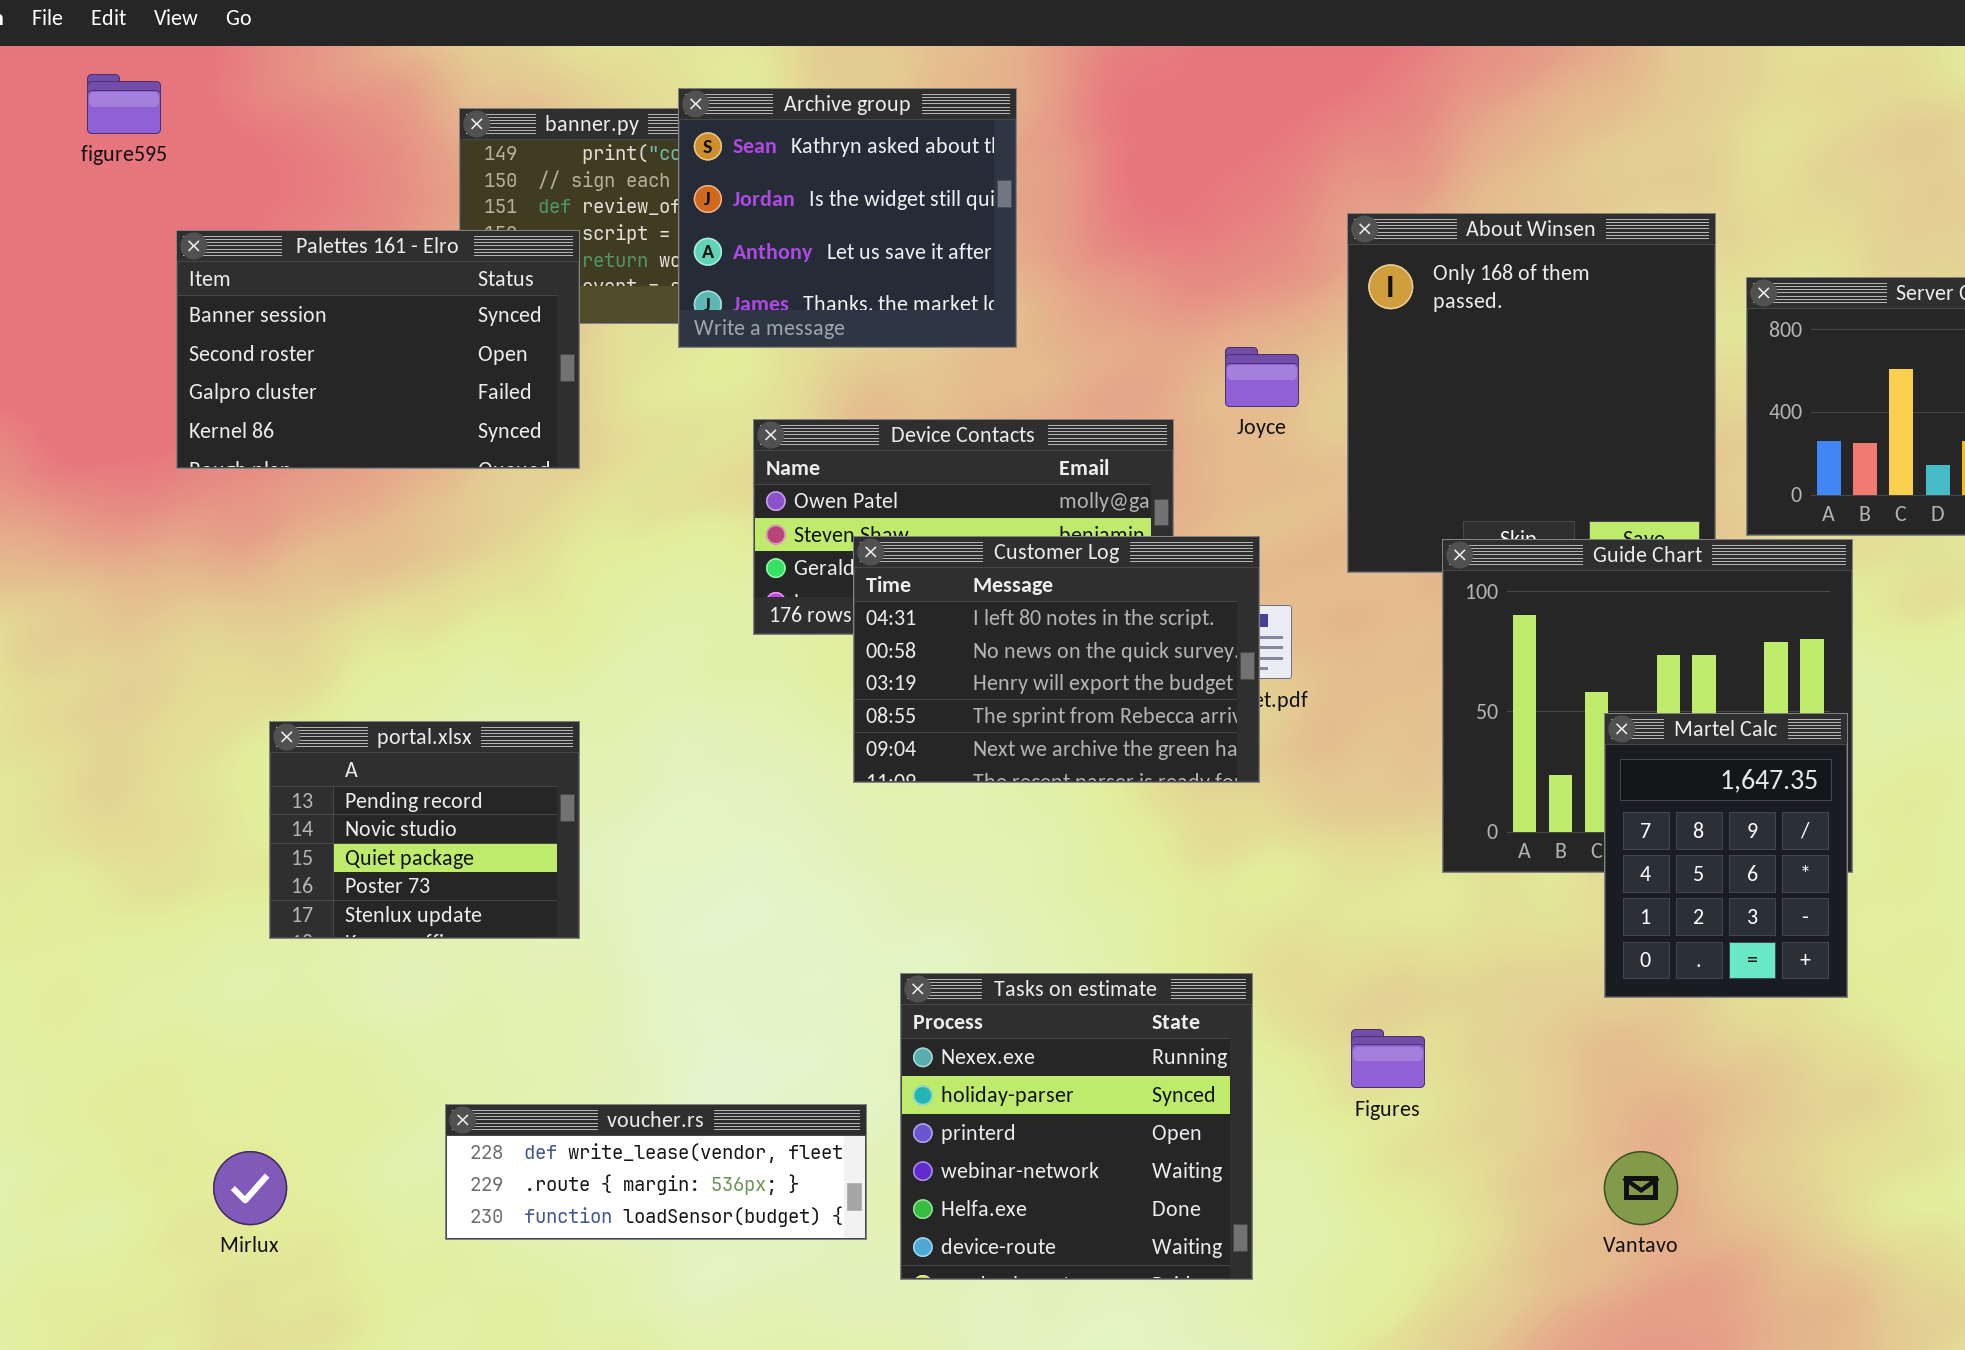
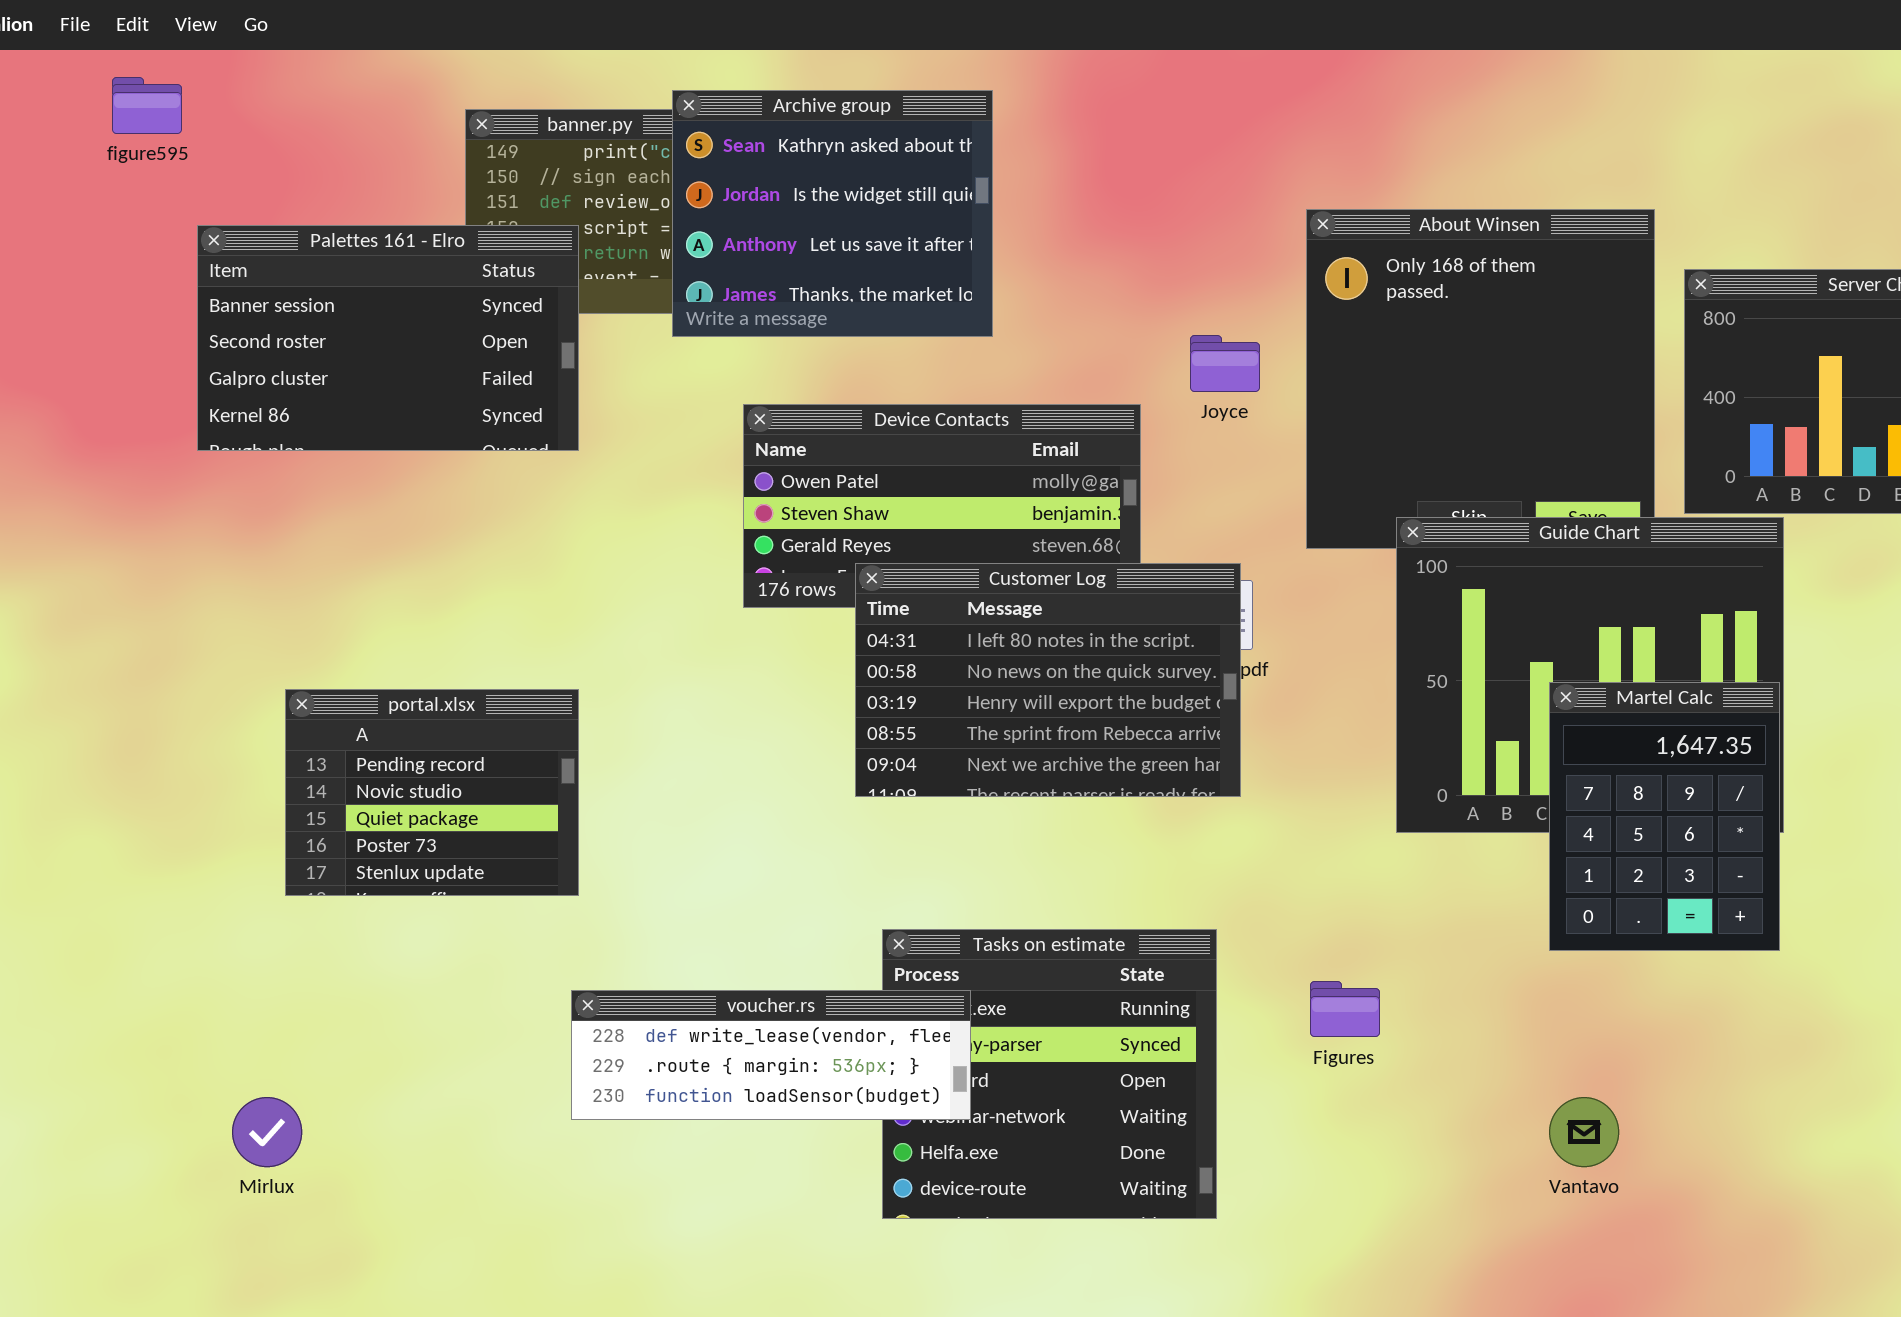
Customer Log: [853,536,1260,783] -> [855,563,1241,797], moved
voucher.rs: [445,1104,867,1240] -> [571,990,971,1120], moved

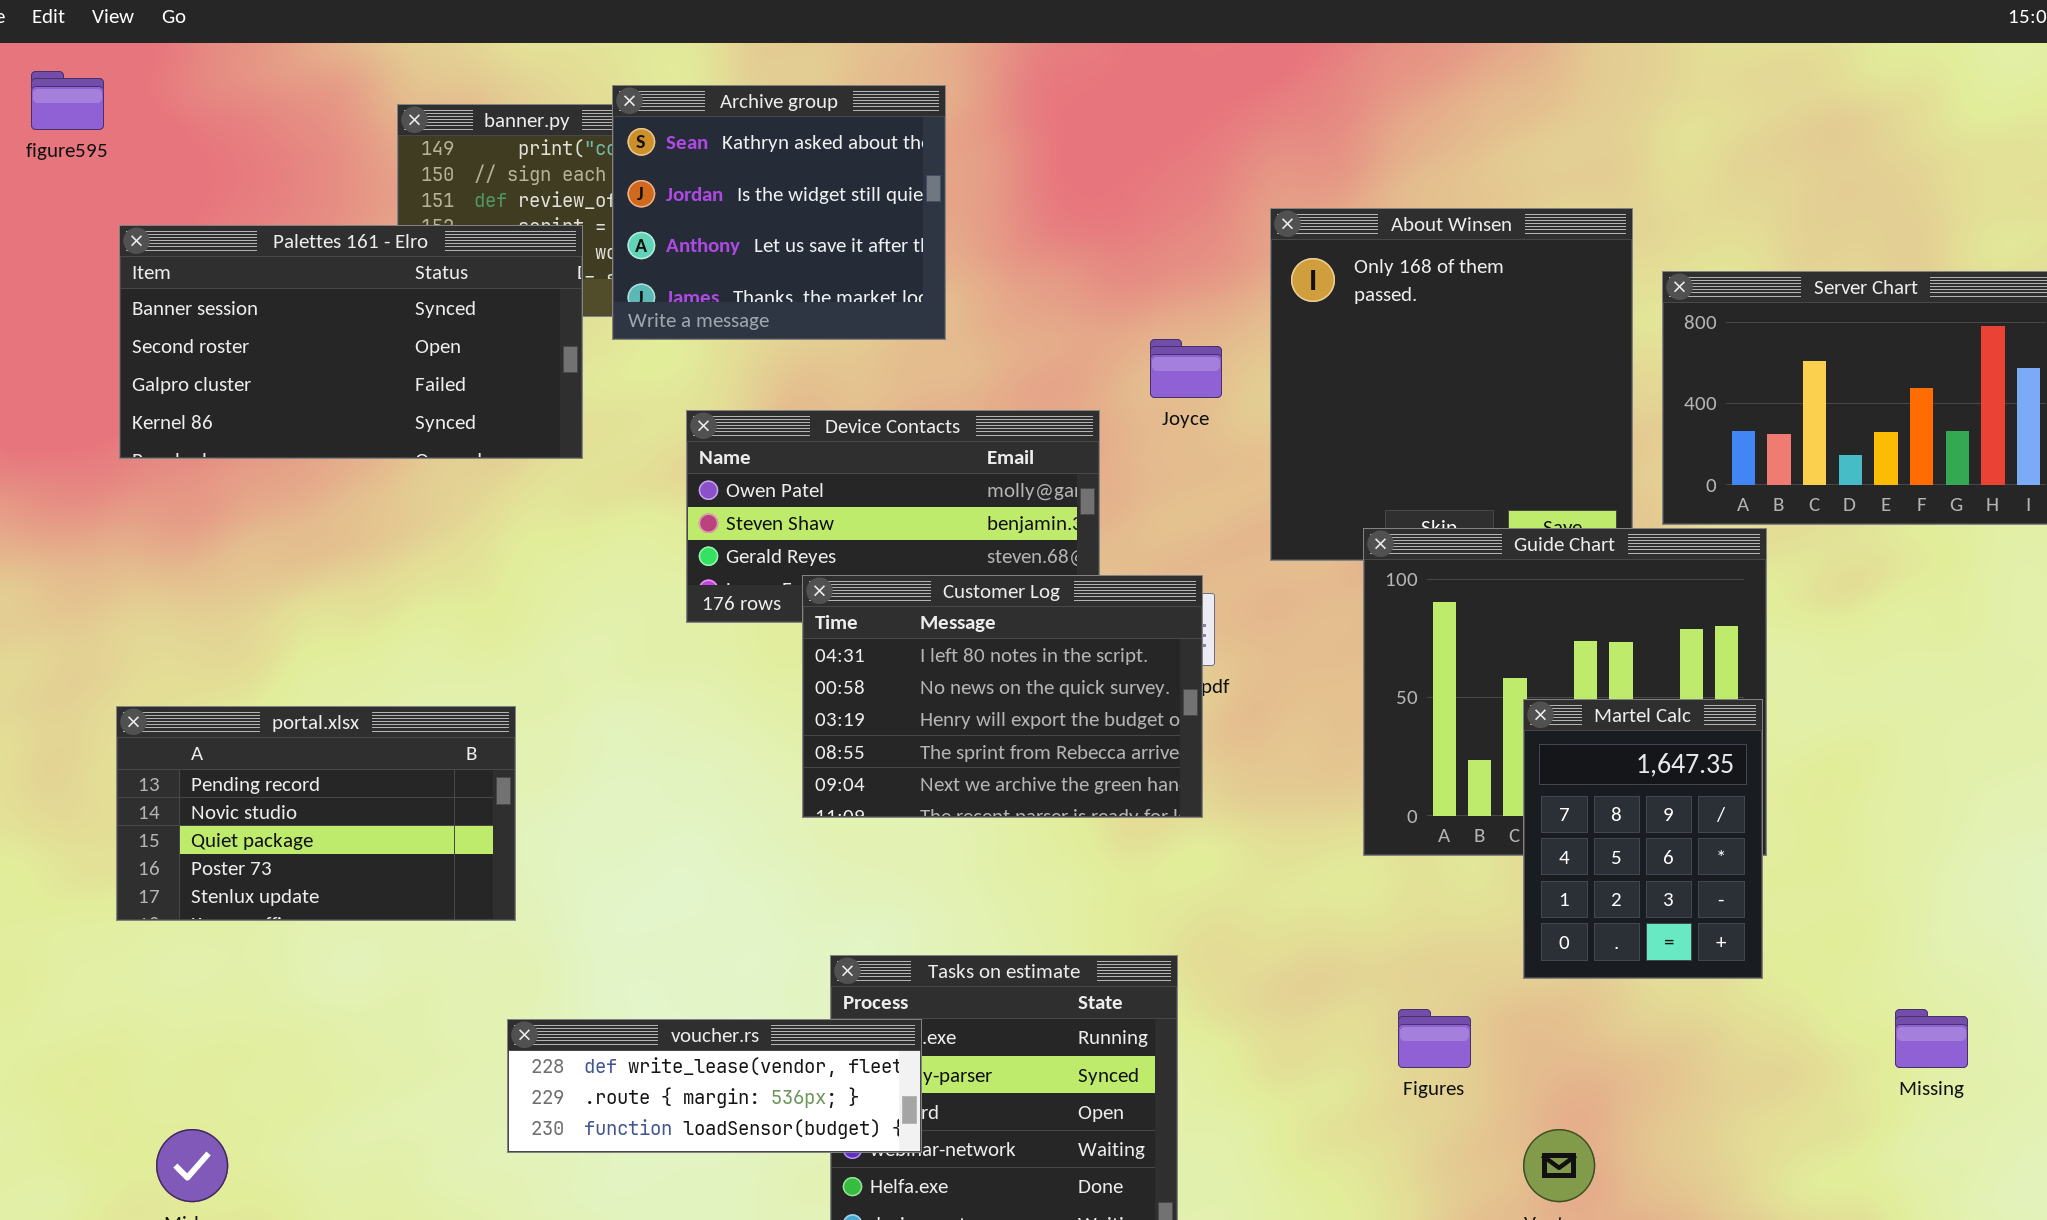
Palettes 161 - Elro: [197,225,579,451] -> [119,225,583,459], resized
portal.xlsx: [285,689,579,896] -> [116,706,516,921], resized
Figures: [1310,981,1380,1037] -> [1398,1009,1471,1068], moved

